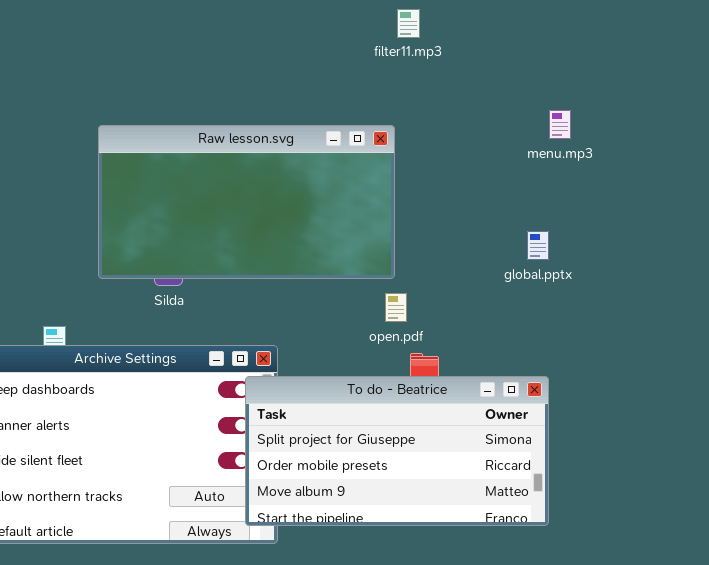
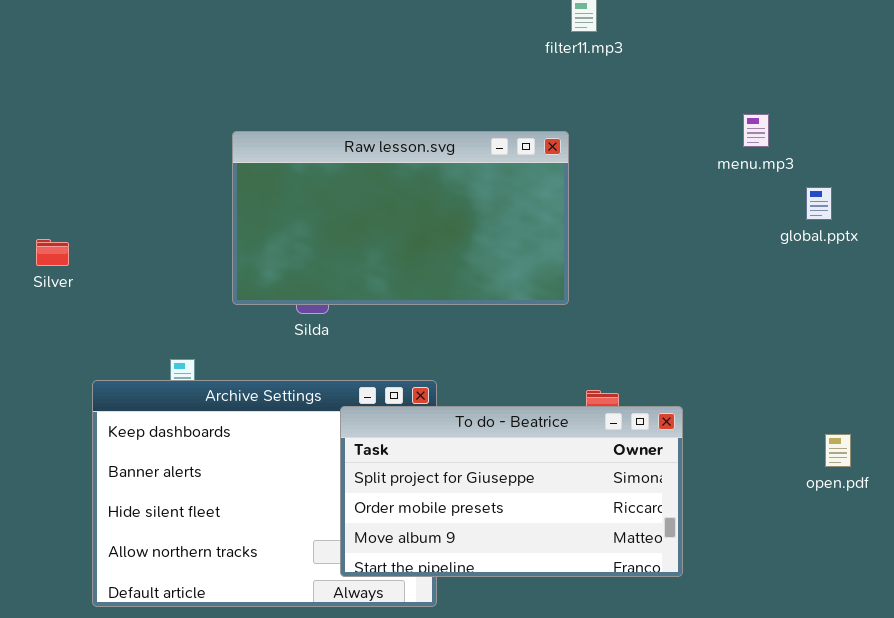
global.pptx: [527,231,549,260] -> [806,187,832,220], moved
open.pdf: [385,293,407,322] -> [825,434,851,467], moved
To do - Beatrice: [245,376,549,526] -> [340,406,683,577], moved

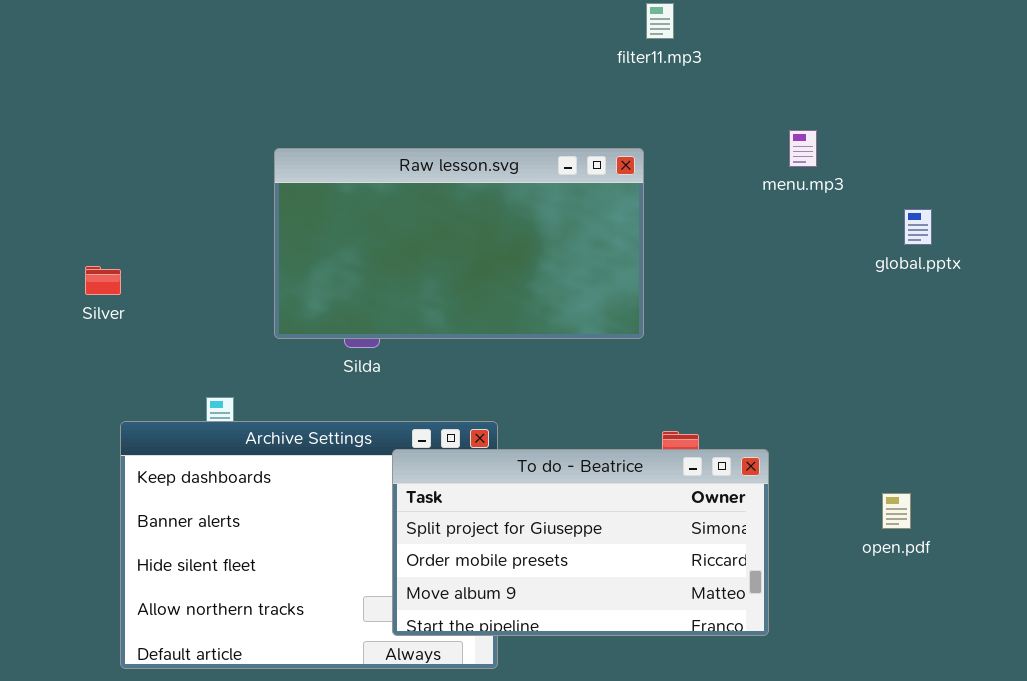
menu.mp3: [743,114,769,147] -> [789,130,817,167], moved
Silver: [36,239,69,266] -> [85,266,121,295], moved
open.pdf: [825,434,851,467] -> [882,493,911,529], moved

